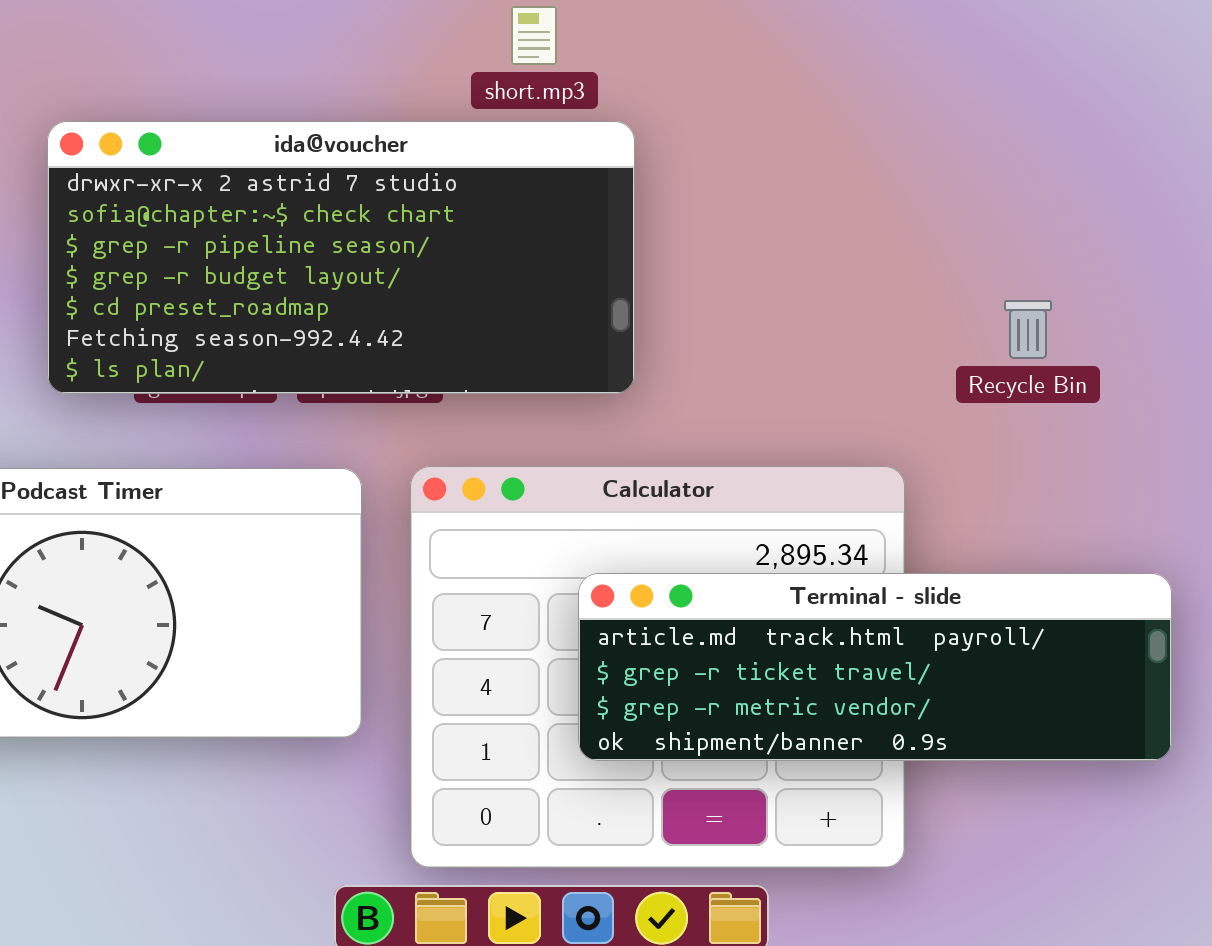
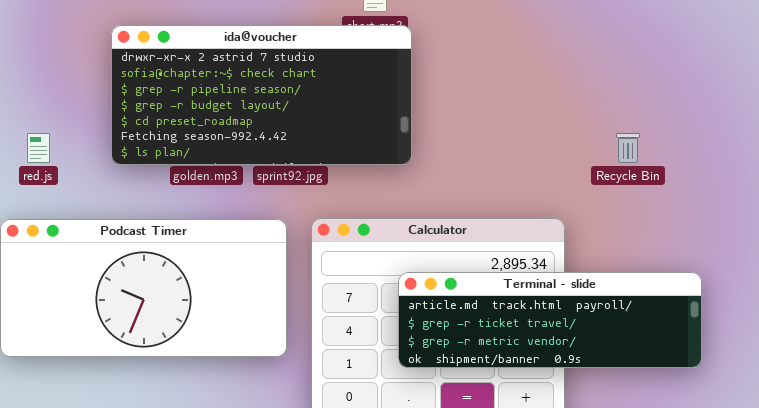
ida@voucher: [47,121,635,394] -> [111,25,412,165], moved

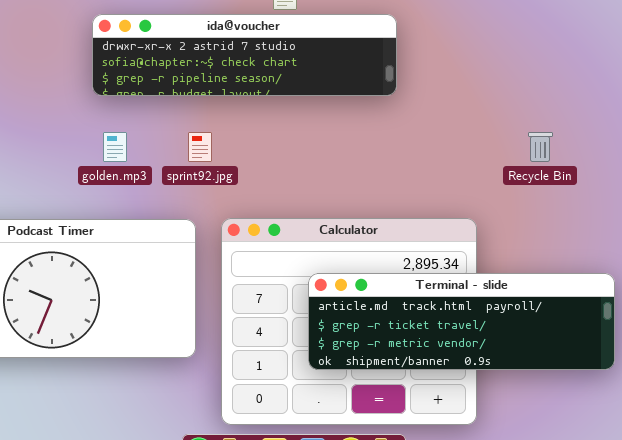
ida@voucher: [111,25,412,165] -> [92,14,397,96], moved, resized

